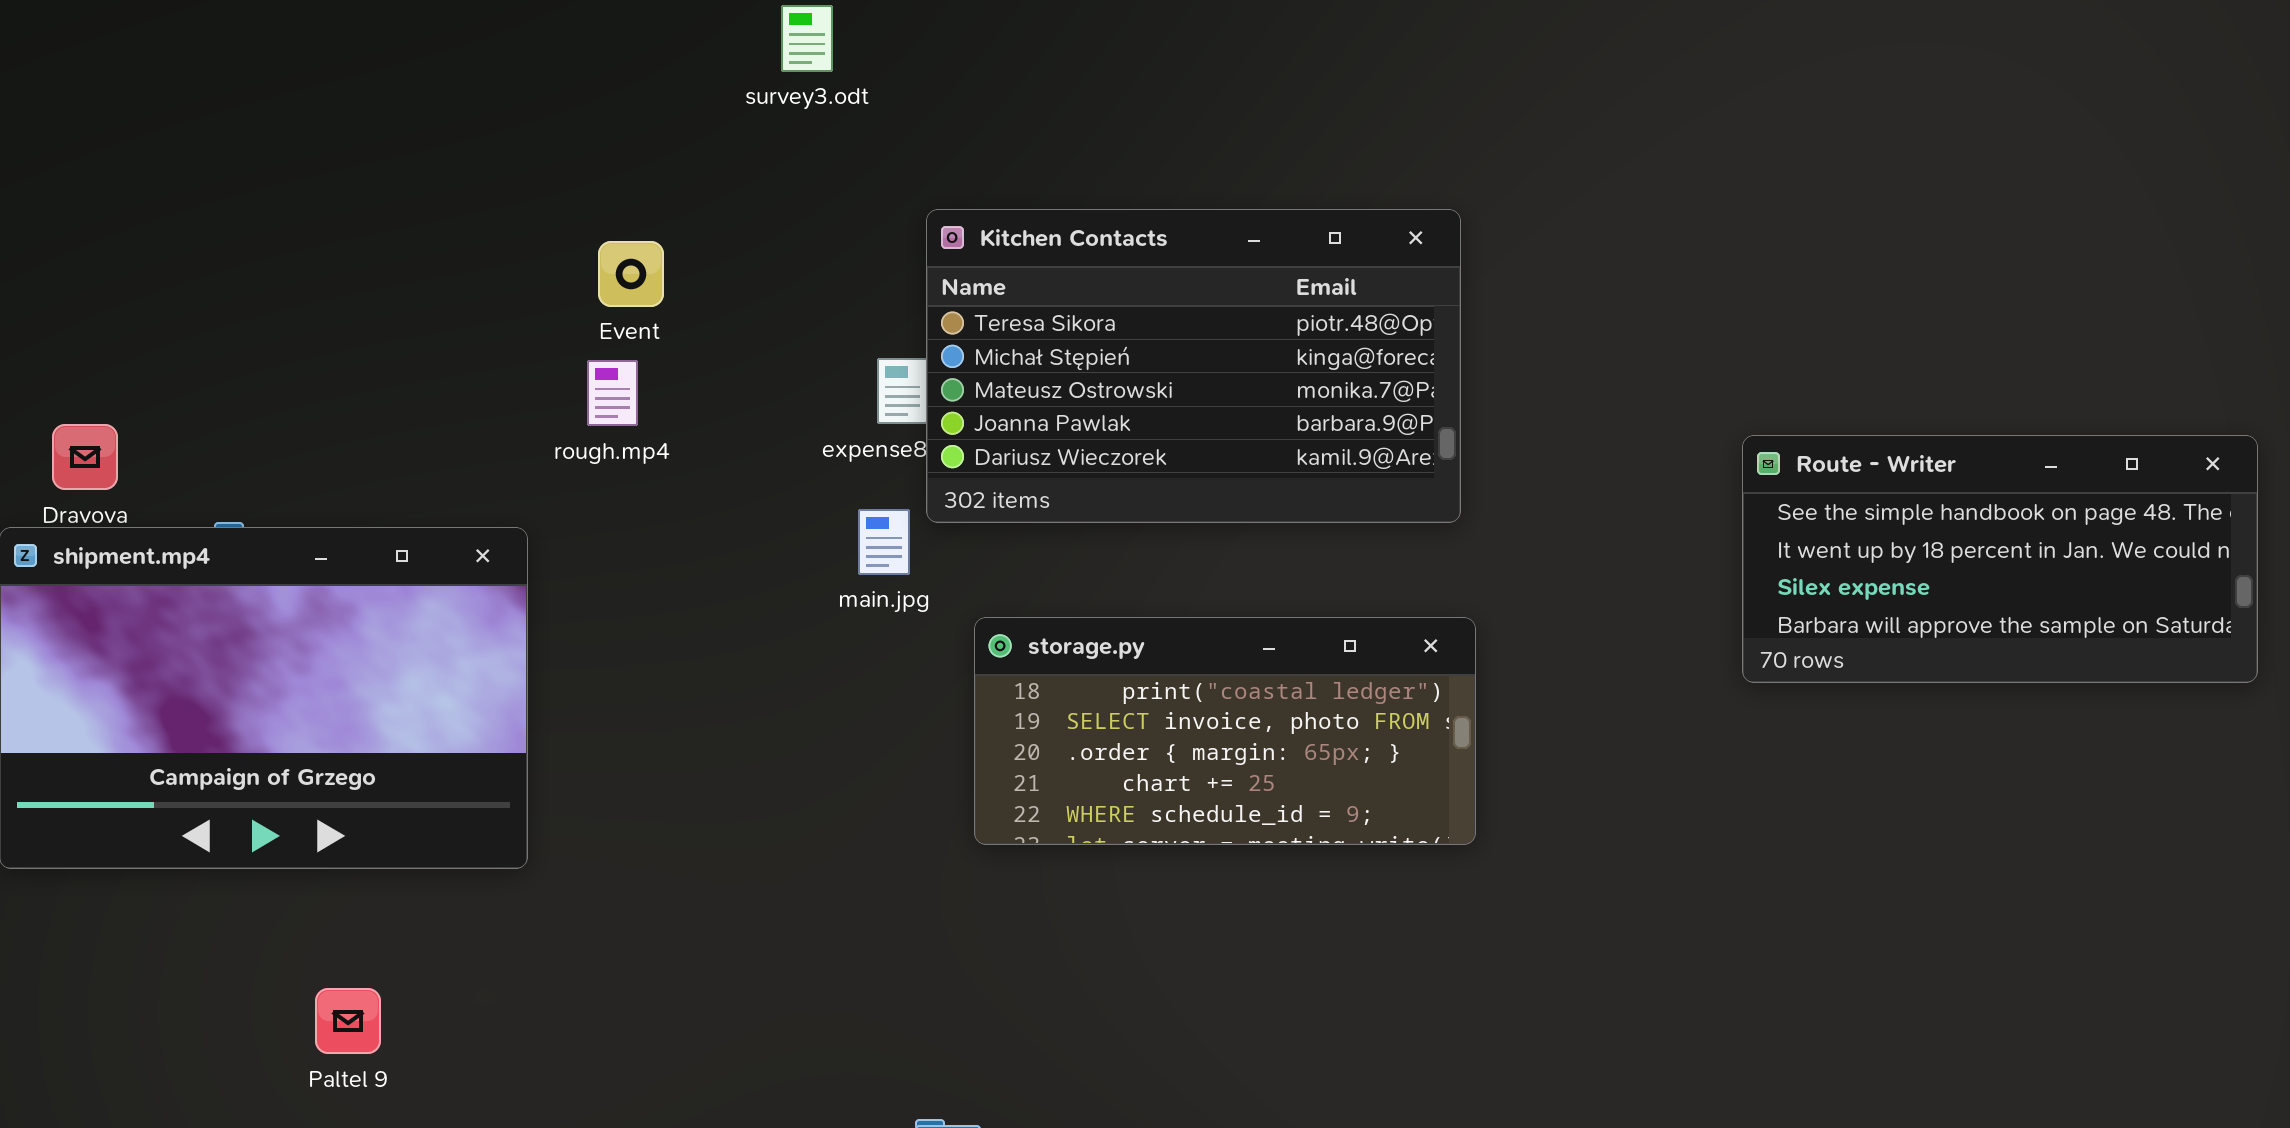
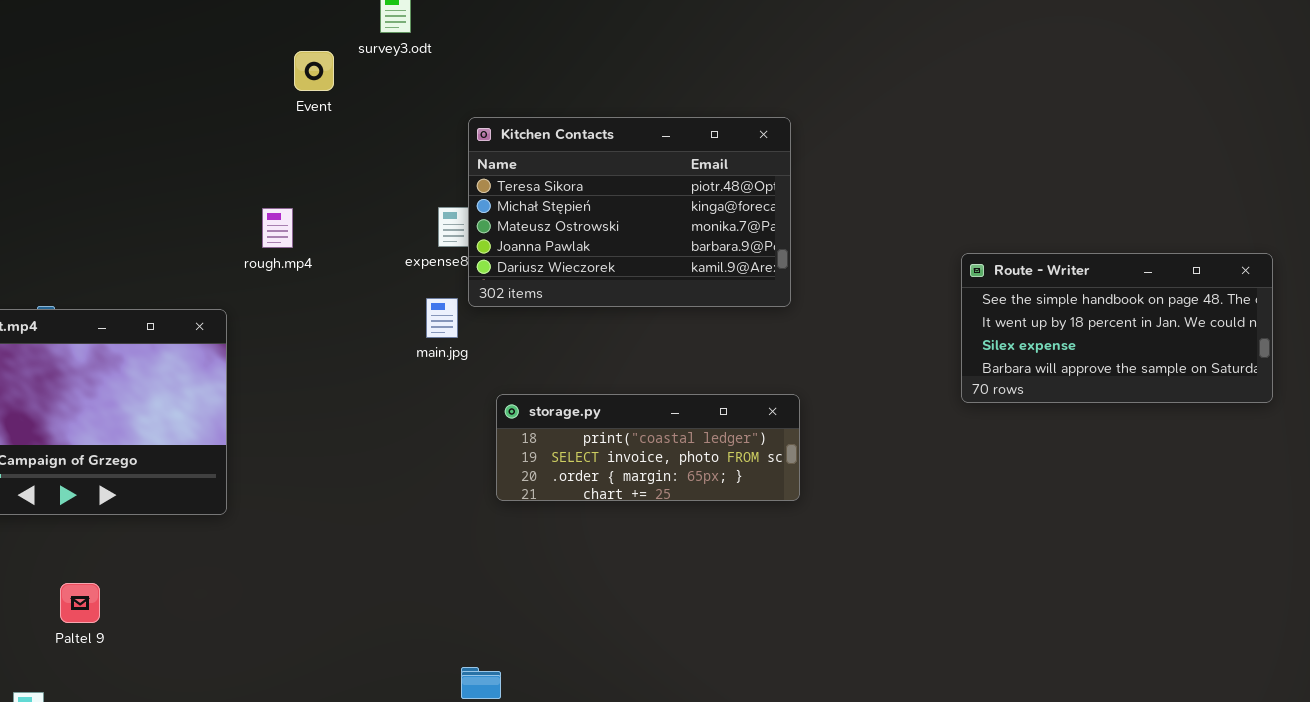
Event: [598,241,664,307] -> [294,51,334,91], moved
storage.py: [974,617,1476,845] -> [496,394,800,501], resized
Paltel 9: [315,988,381,1054] -> [60,583,100,623], moved

